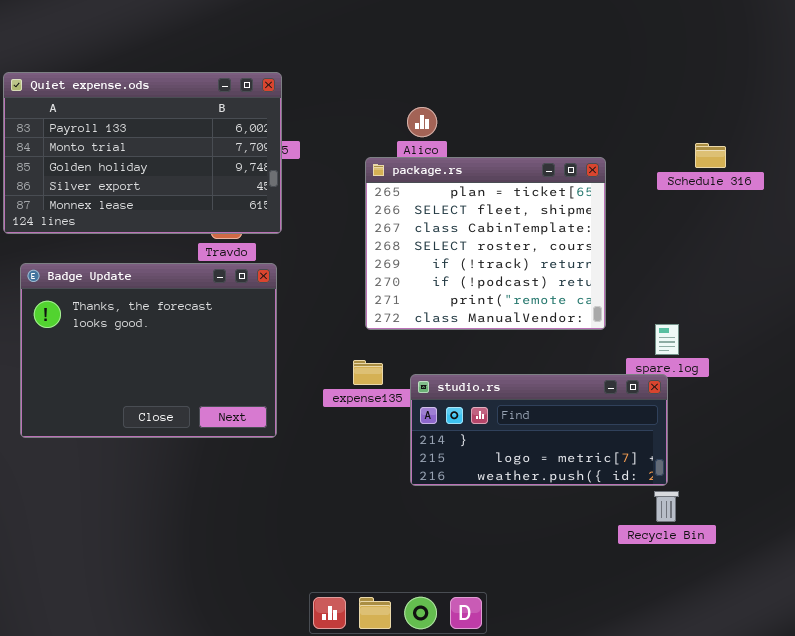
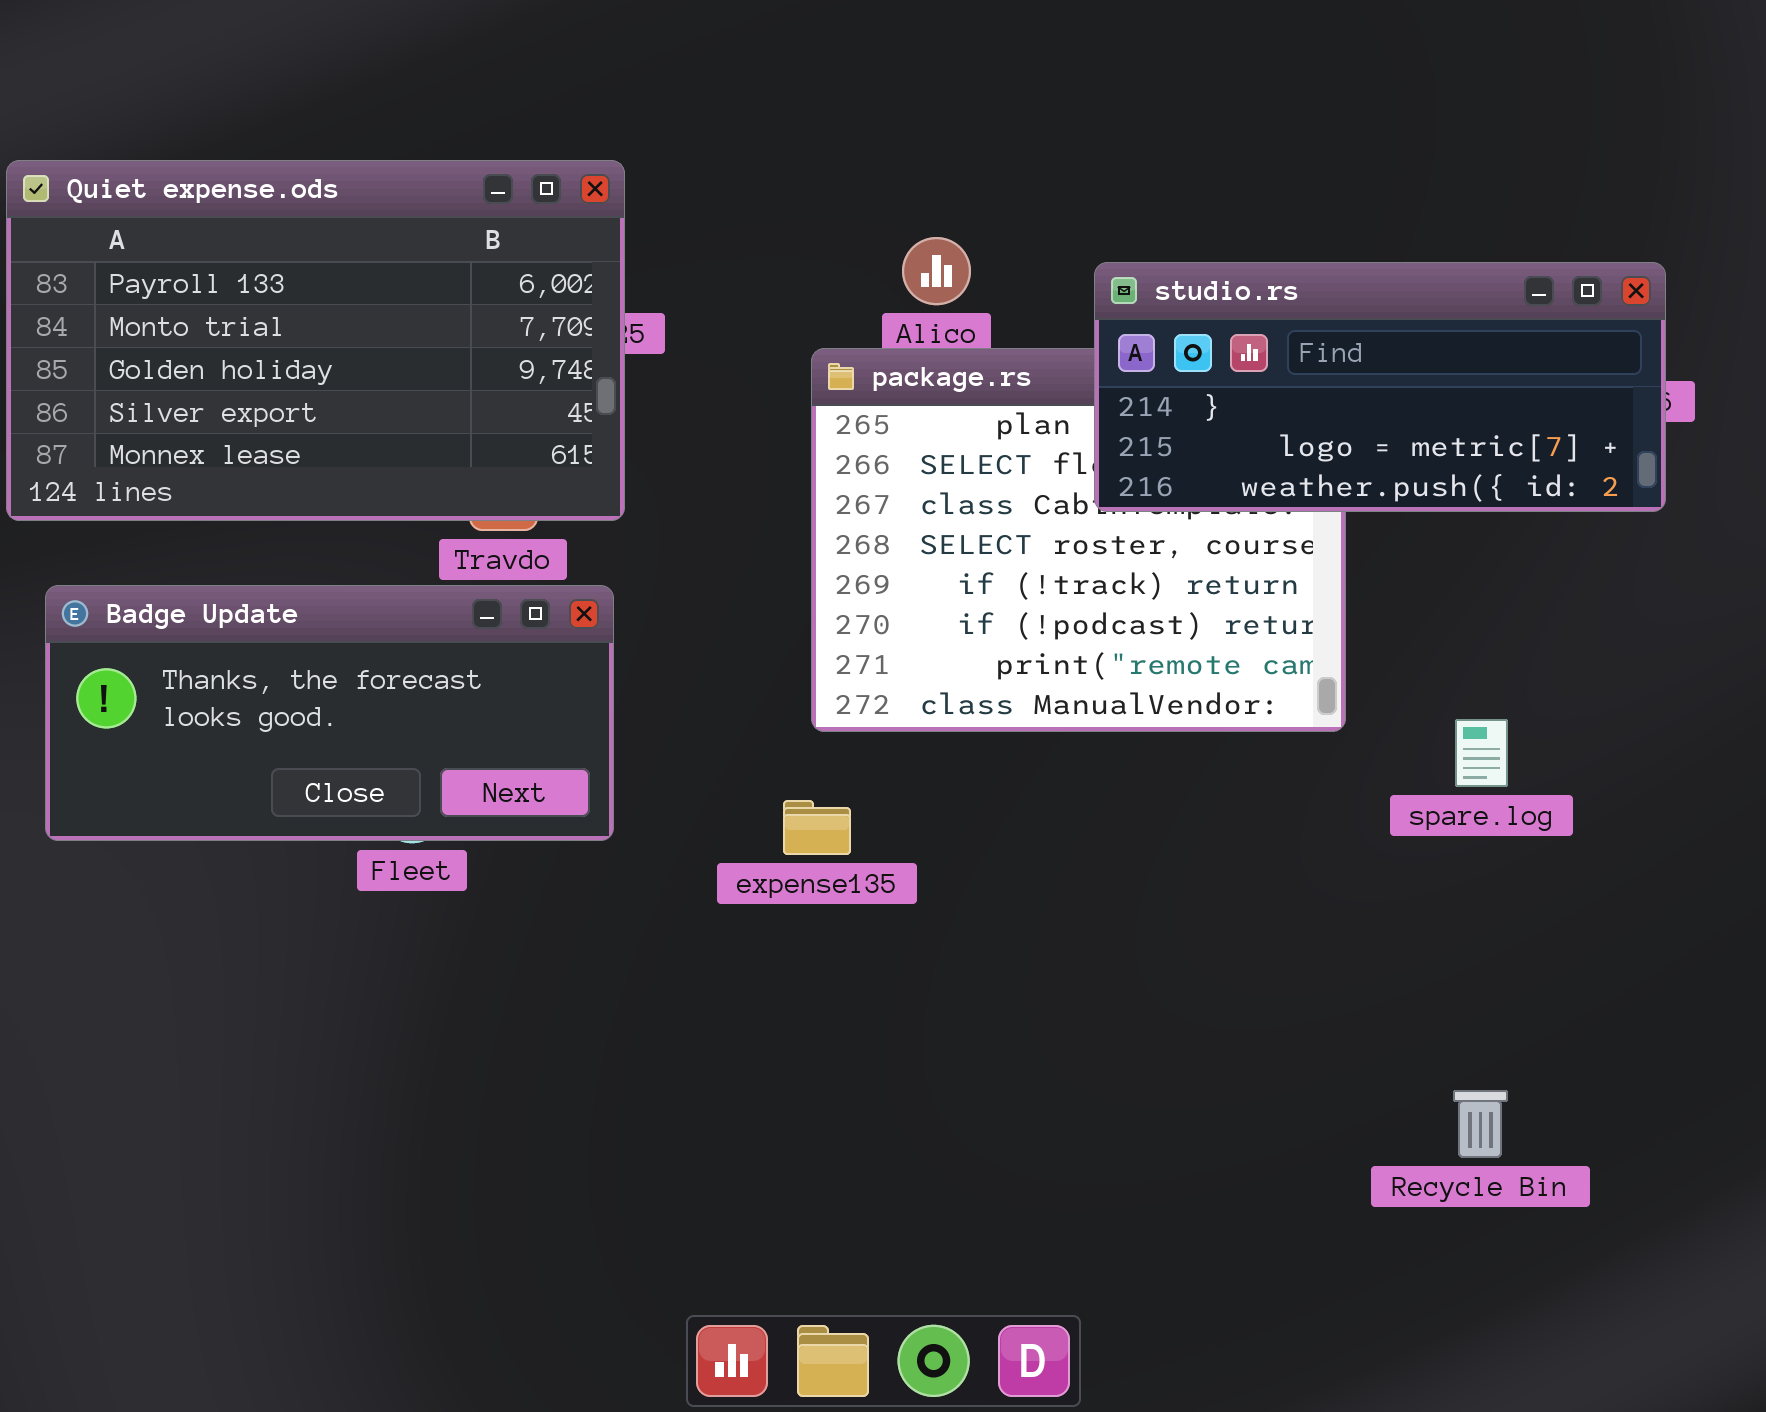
Badge Update: [20,263,277,438] -> [45,585,614,841], resized
studio.rs: [410,374,668,486] -> [1094,262,1666,512], moved

